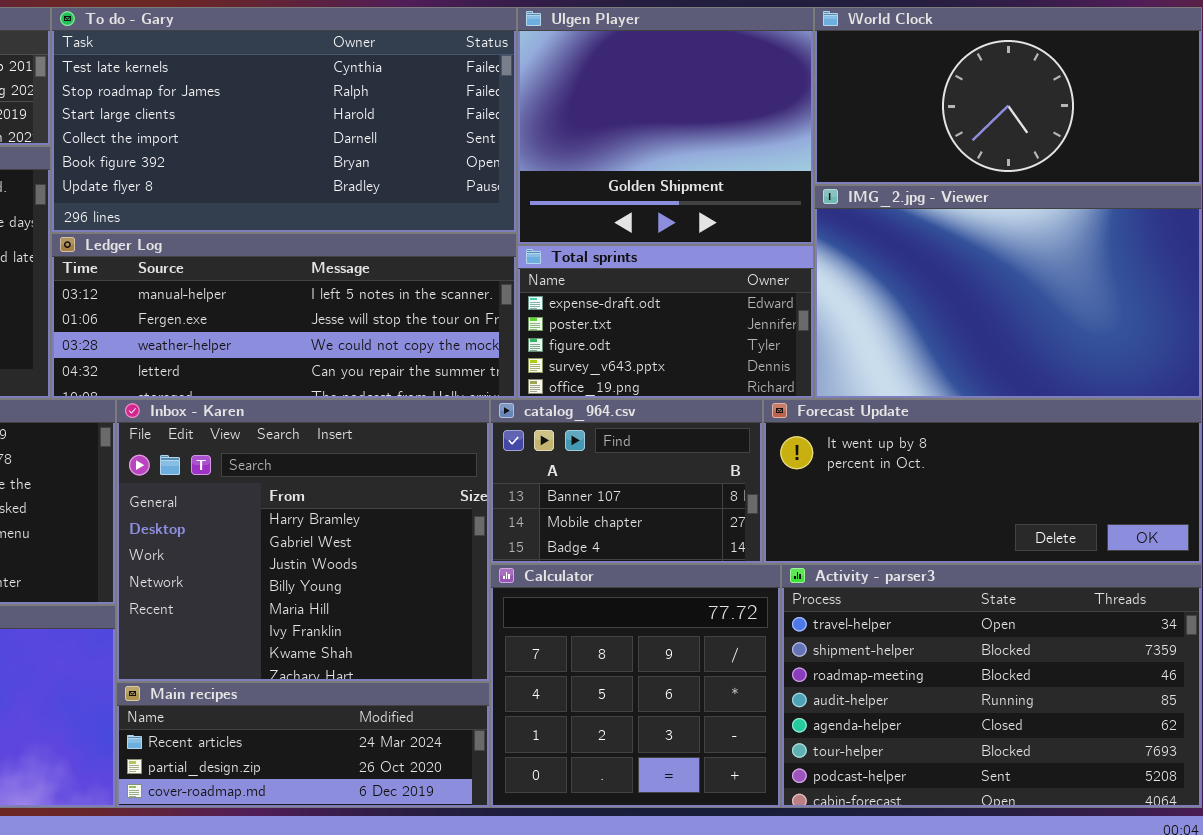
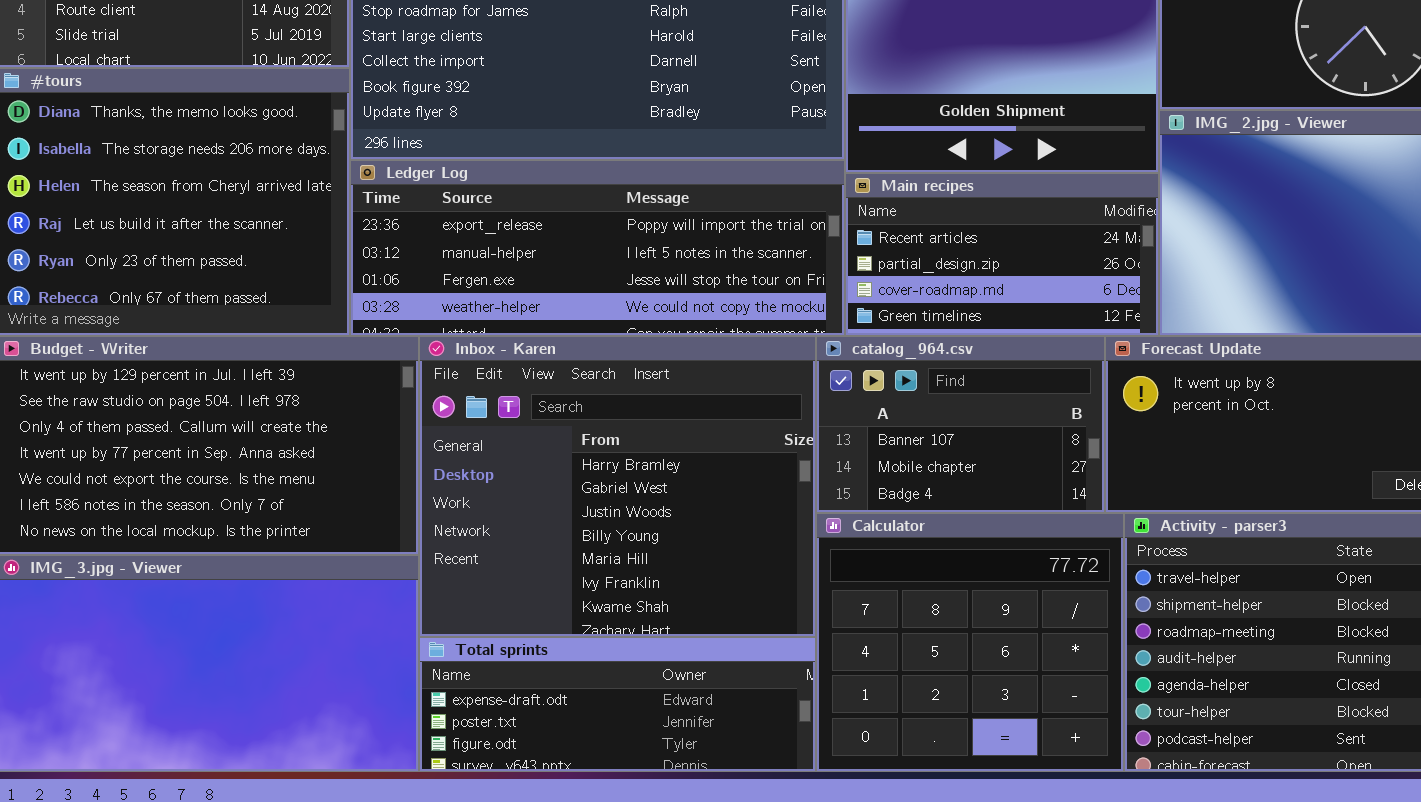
Ledger Log: [51,233,517,399] -> [350,160,845,336], scrolled up 1 row
Total sprints: [517,245,814,399] -> [419,637,816,772], moved, resized
Main recipes: [116,682,490,808] -> [845,173,1159,336], moved, resized

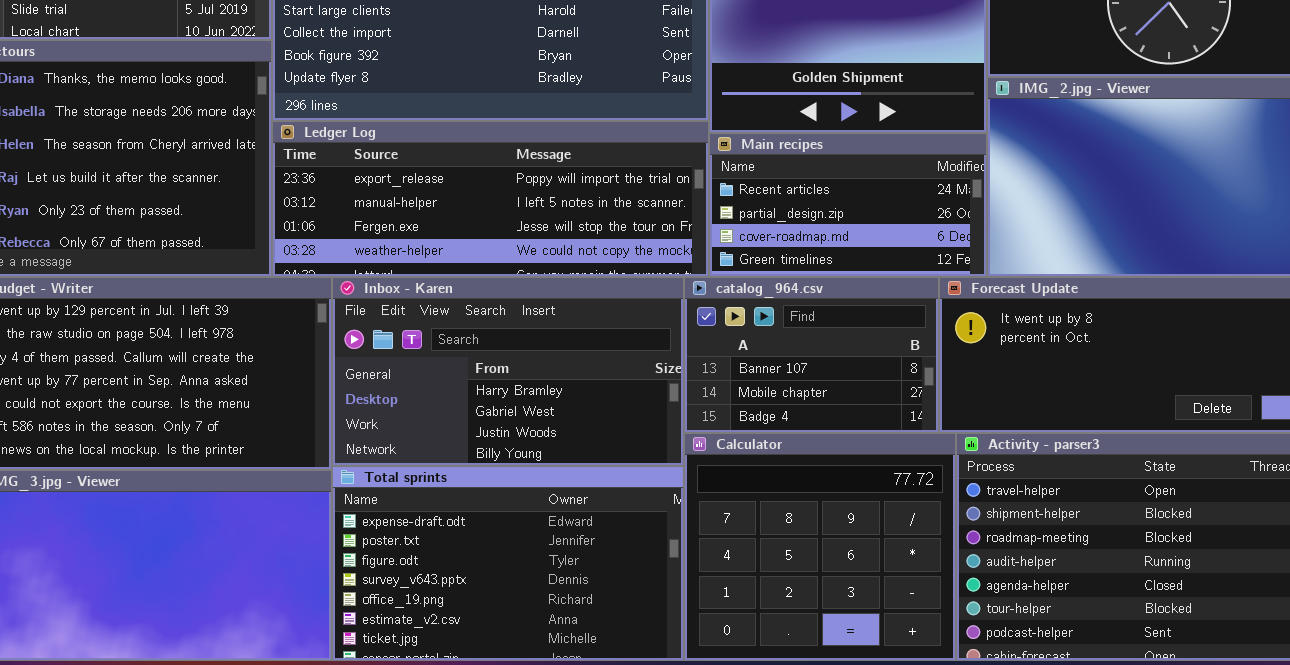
Inbox - Karen: [419,336,816,637] -> [332,277,684,466], resized
Total sprints: [419,637,816,772] -> [332,466,684,661], resized

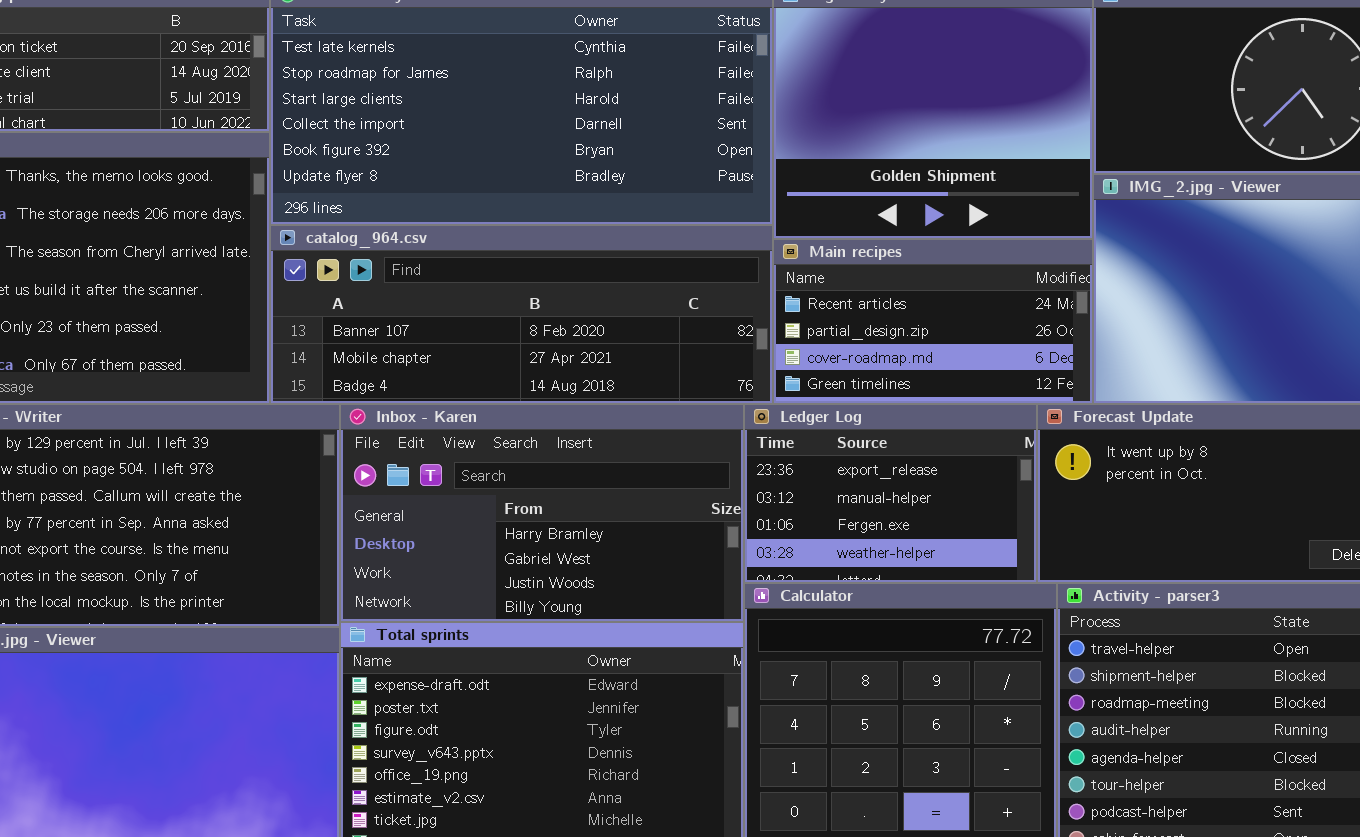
Ledger Log: [272,121,709,277] -> [744,404,1037,583], moved, resized
catalog_964.csv: [684,277,939,433] -> [270,225,773,404], moved, resized

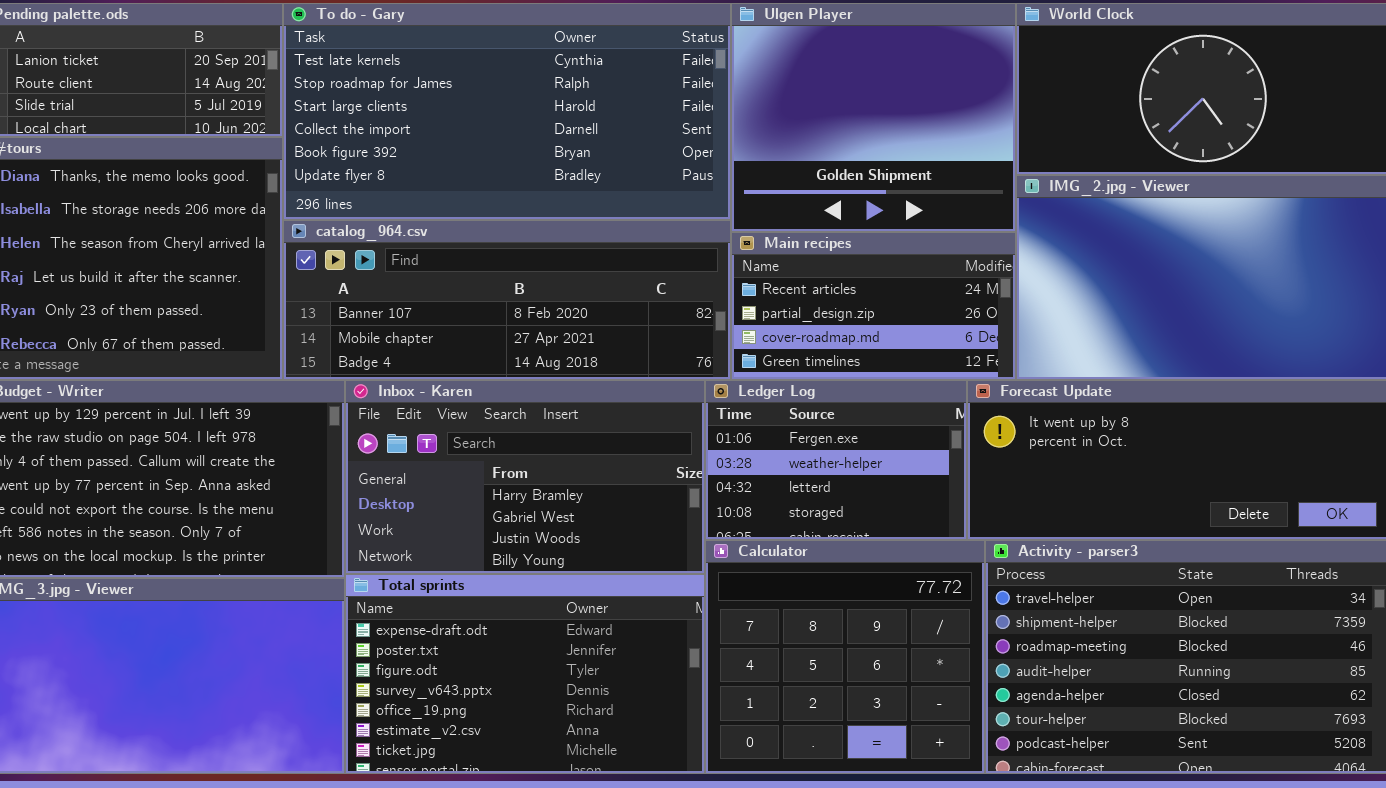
Ledger Log: [744,404,1037,583] -> [705,380,967,540], scrolled down 2 rows

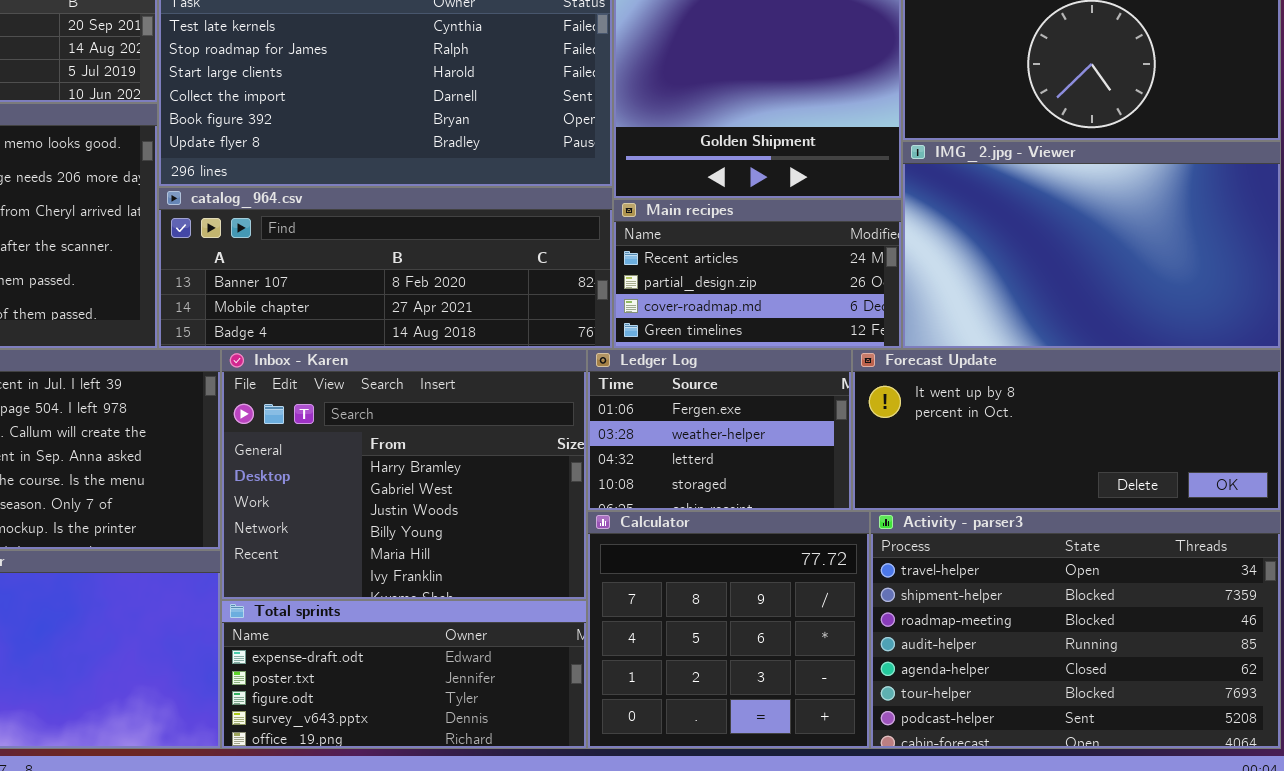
Inbox - Karen: [345,380,705,574] -> [221,349,587,600], resized
Total sprints: [345,574,705,774] -> [221,600,587,749], resized

